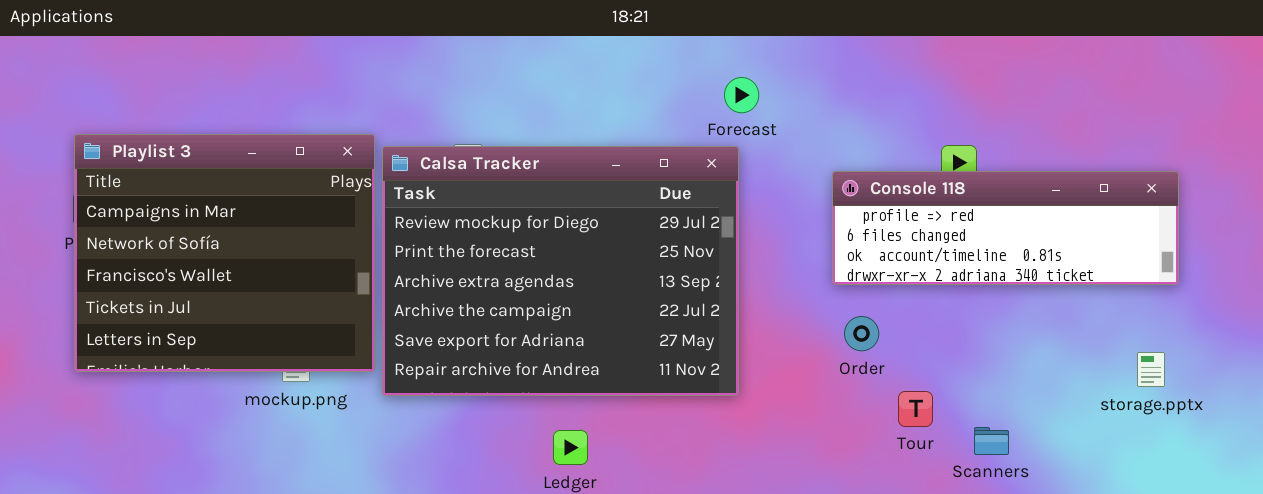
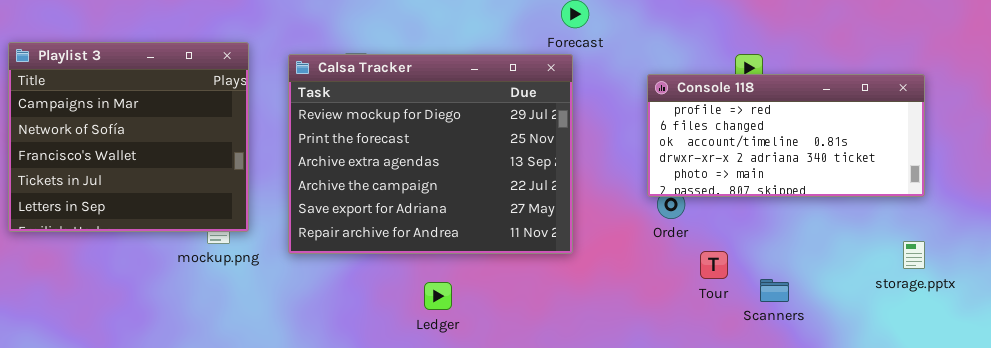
Playlist 3: [74,134,375,372] -> [8,42,249,232], moved
Console 118: [832,171,1179,285] -> [647,74,925,197], resized
storage.pptx: [1137,352,1165,387] -> [903,241,925,269], moved

